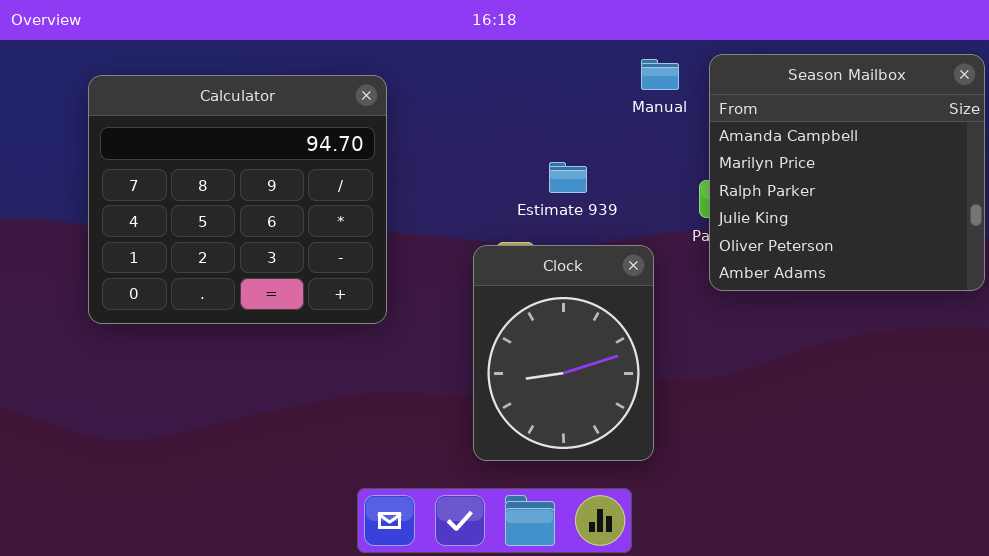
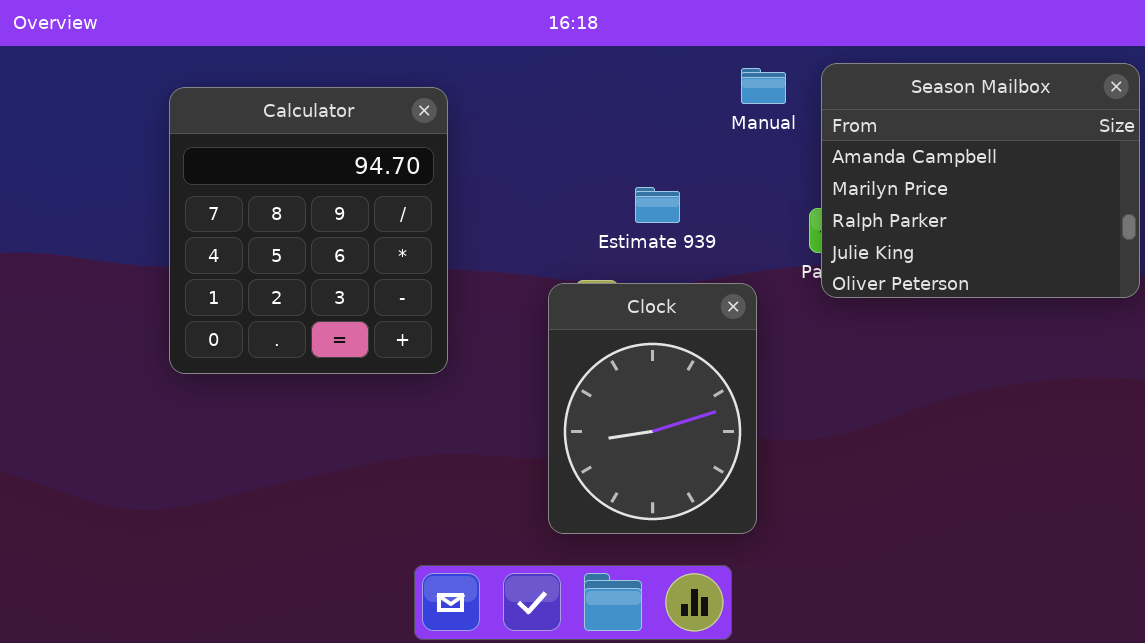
Season Mailbox: [709,54,985,291] -> [821,63,1140,298], resized
Calculator: [88,75,387,324] -> [169,87,448,374], resized

